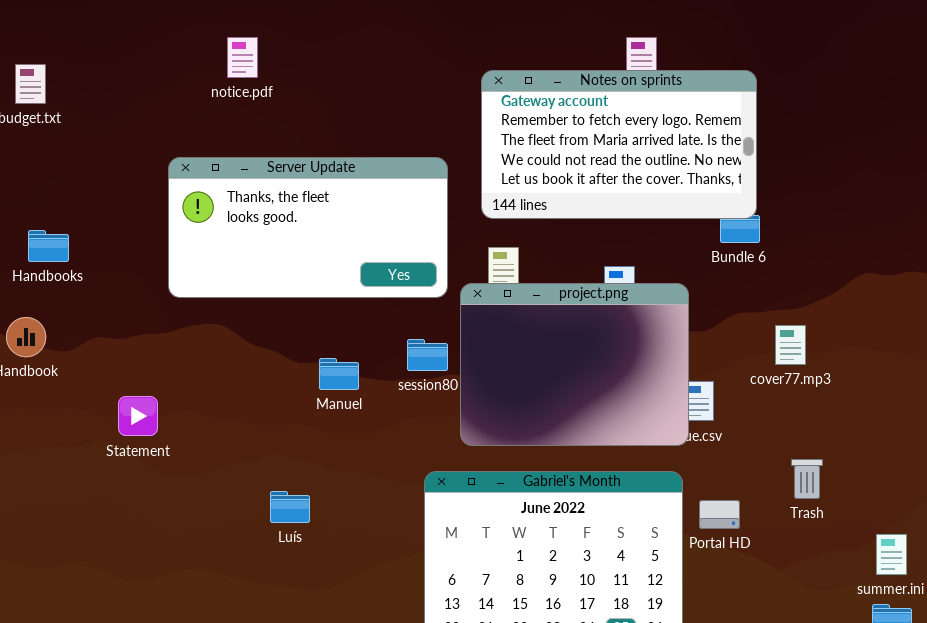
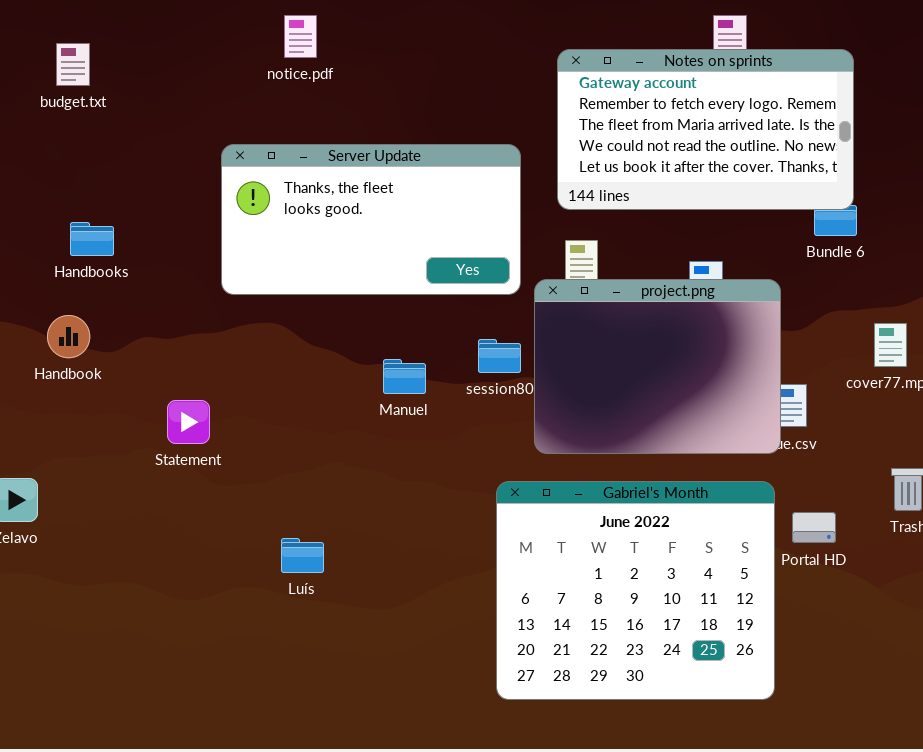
Luís: [270,491,310,523] -> [281,538,324,573], moved

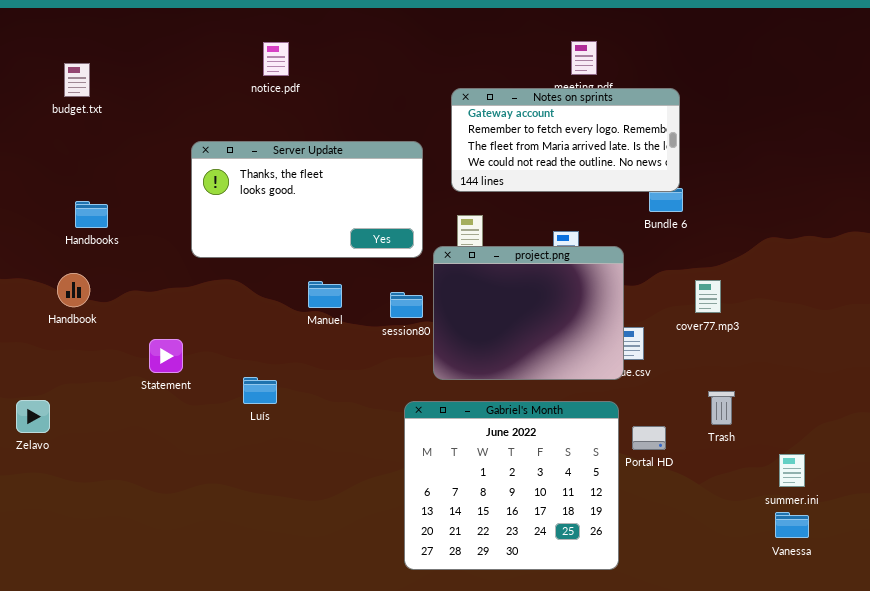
notice.pdf: [284,15,317,58] -> [263,42,289,76], moved
Notes on sprints: [557,49,854,210] -> [451,88,680,192], resized
Manuel: [383,359,426,394] -> [308,281,342,308], moved
Luís: [281,538,324,573] -> [243,377,277,404], moved

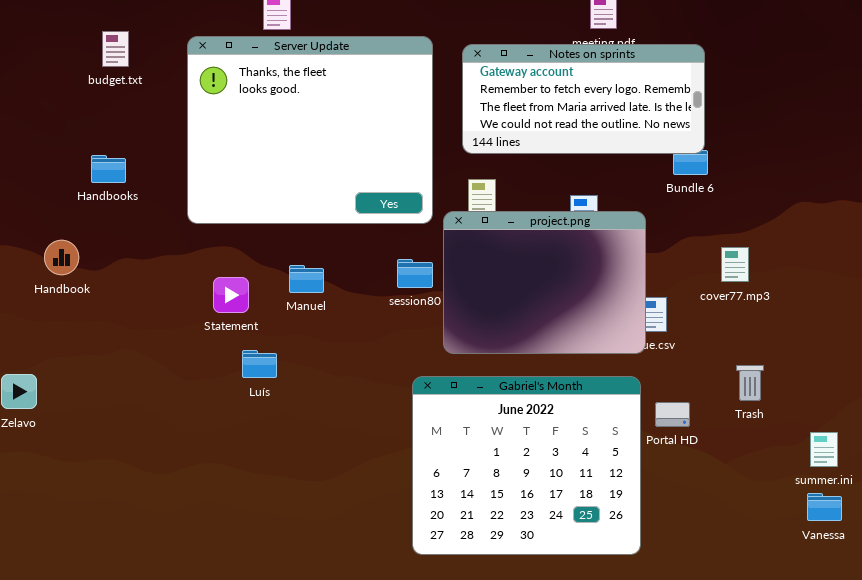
budget.txt: [64,63,90,97] -> [102,31,129,67], moved
Server Update: [191,141,423,258] -> [187,36,433,224], resized
Handbooks: [75,201,108,228] -> [91,155,126,183], moved
Manuel: [308,281,342,308] -> [289,265,324,293], moved
Statement: [149,339,183,373] -> [213,277,249,313], moved

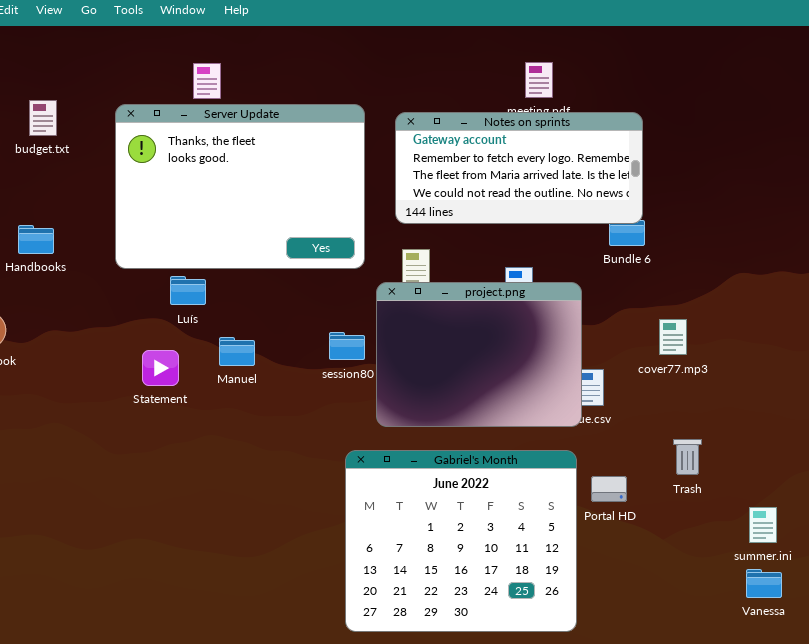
Server Update: [187,36,433,224] -> [115,104,365,269], resized
Luís: [242,350,277,378] -> [170,276,206,305], moved

